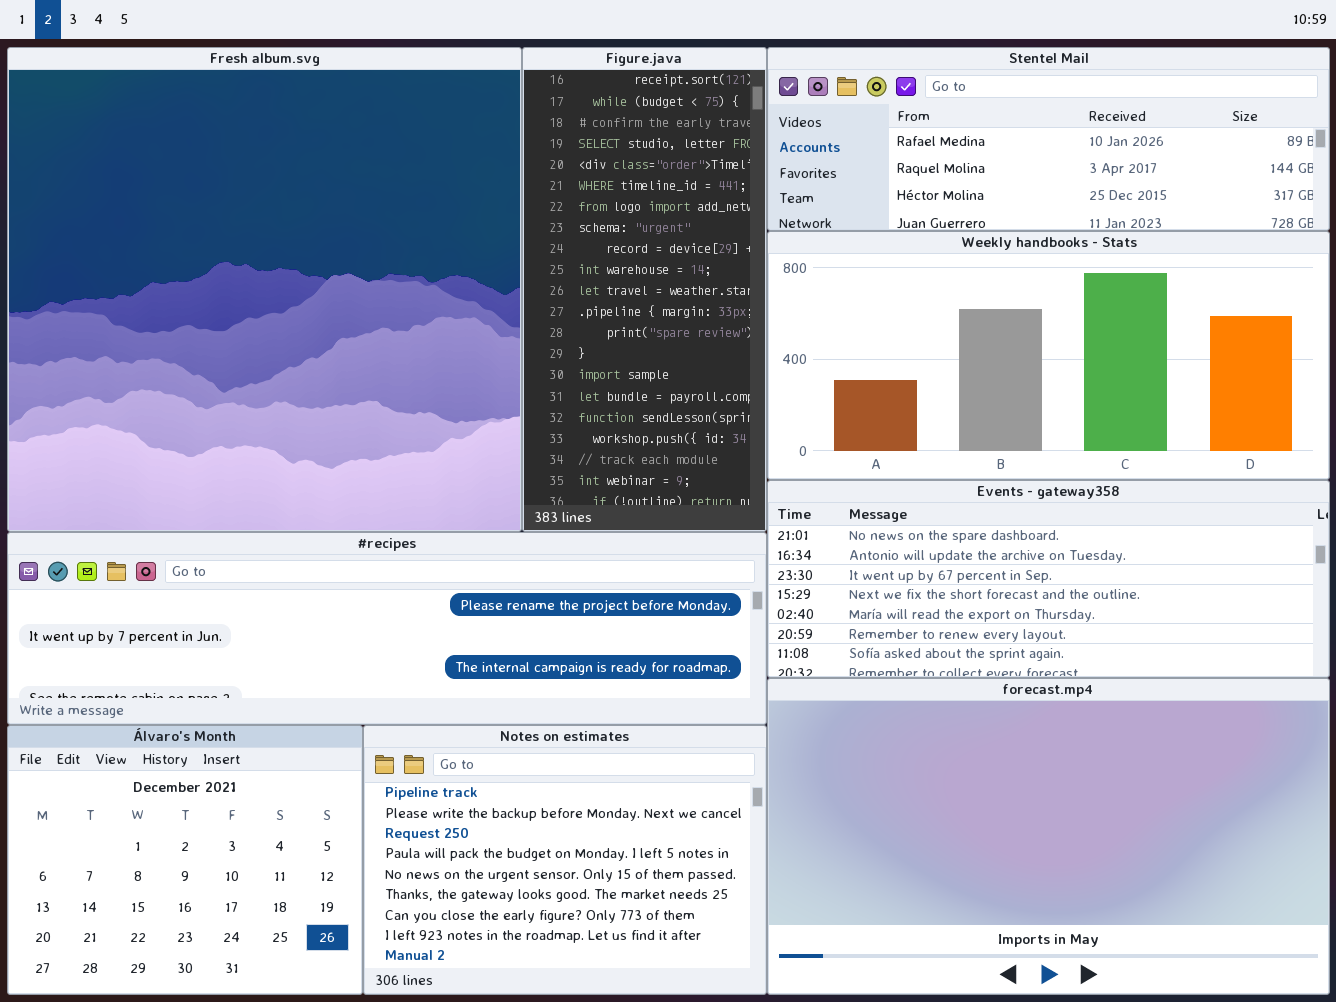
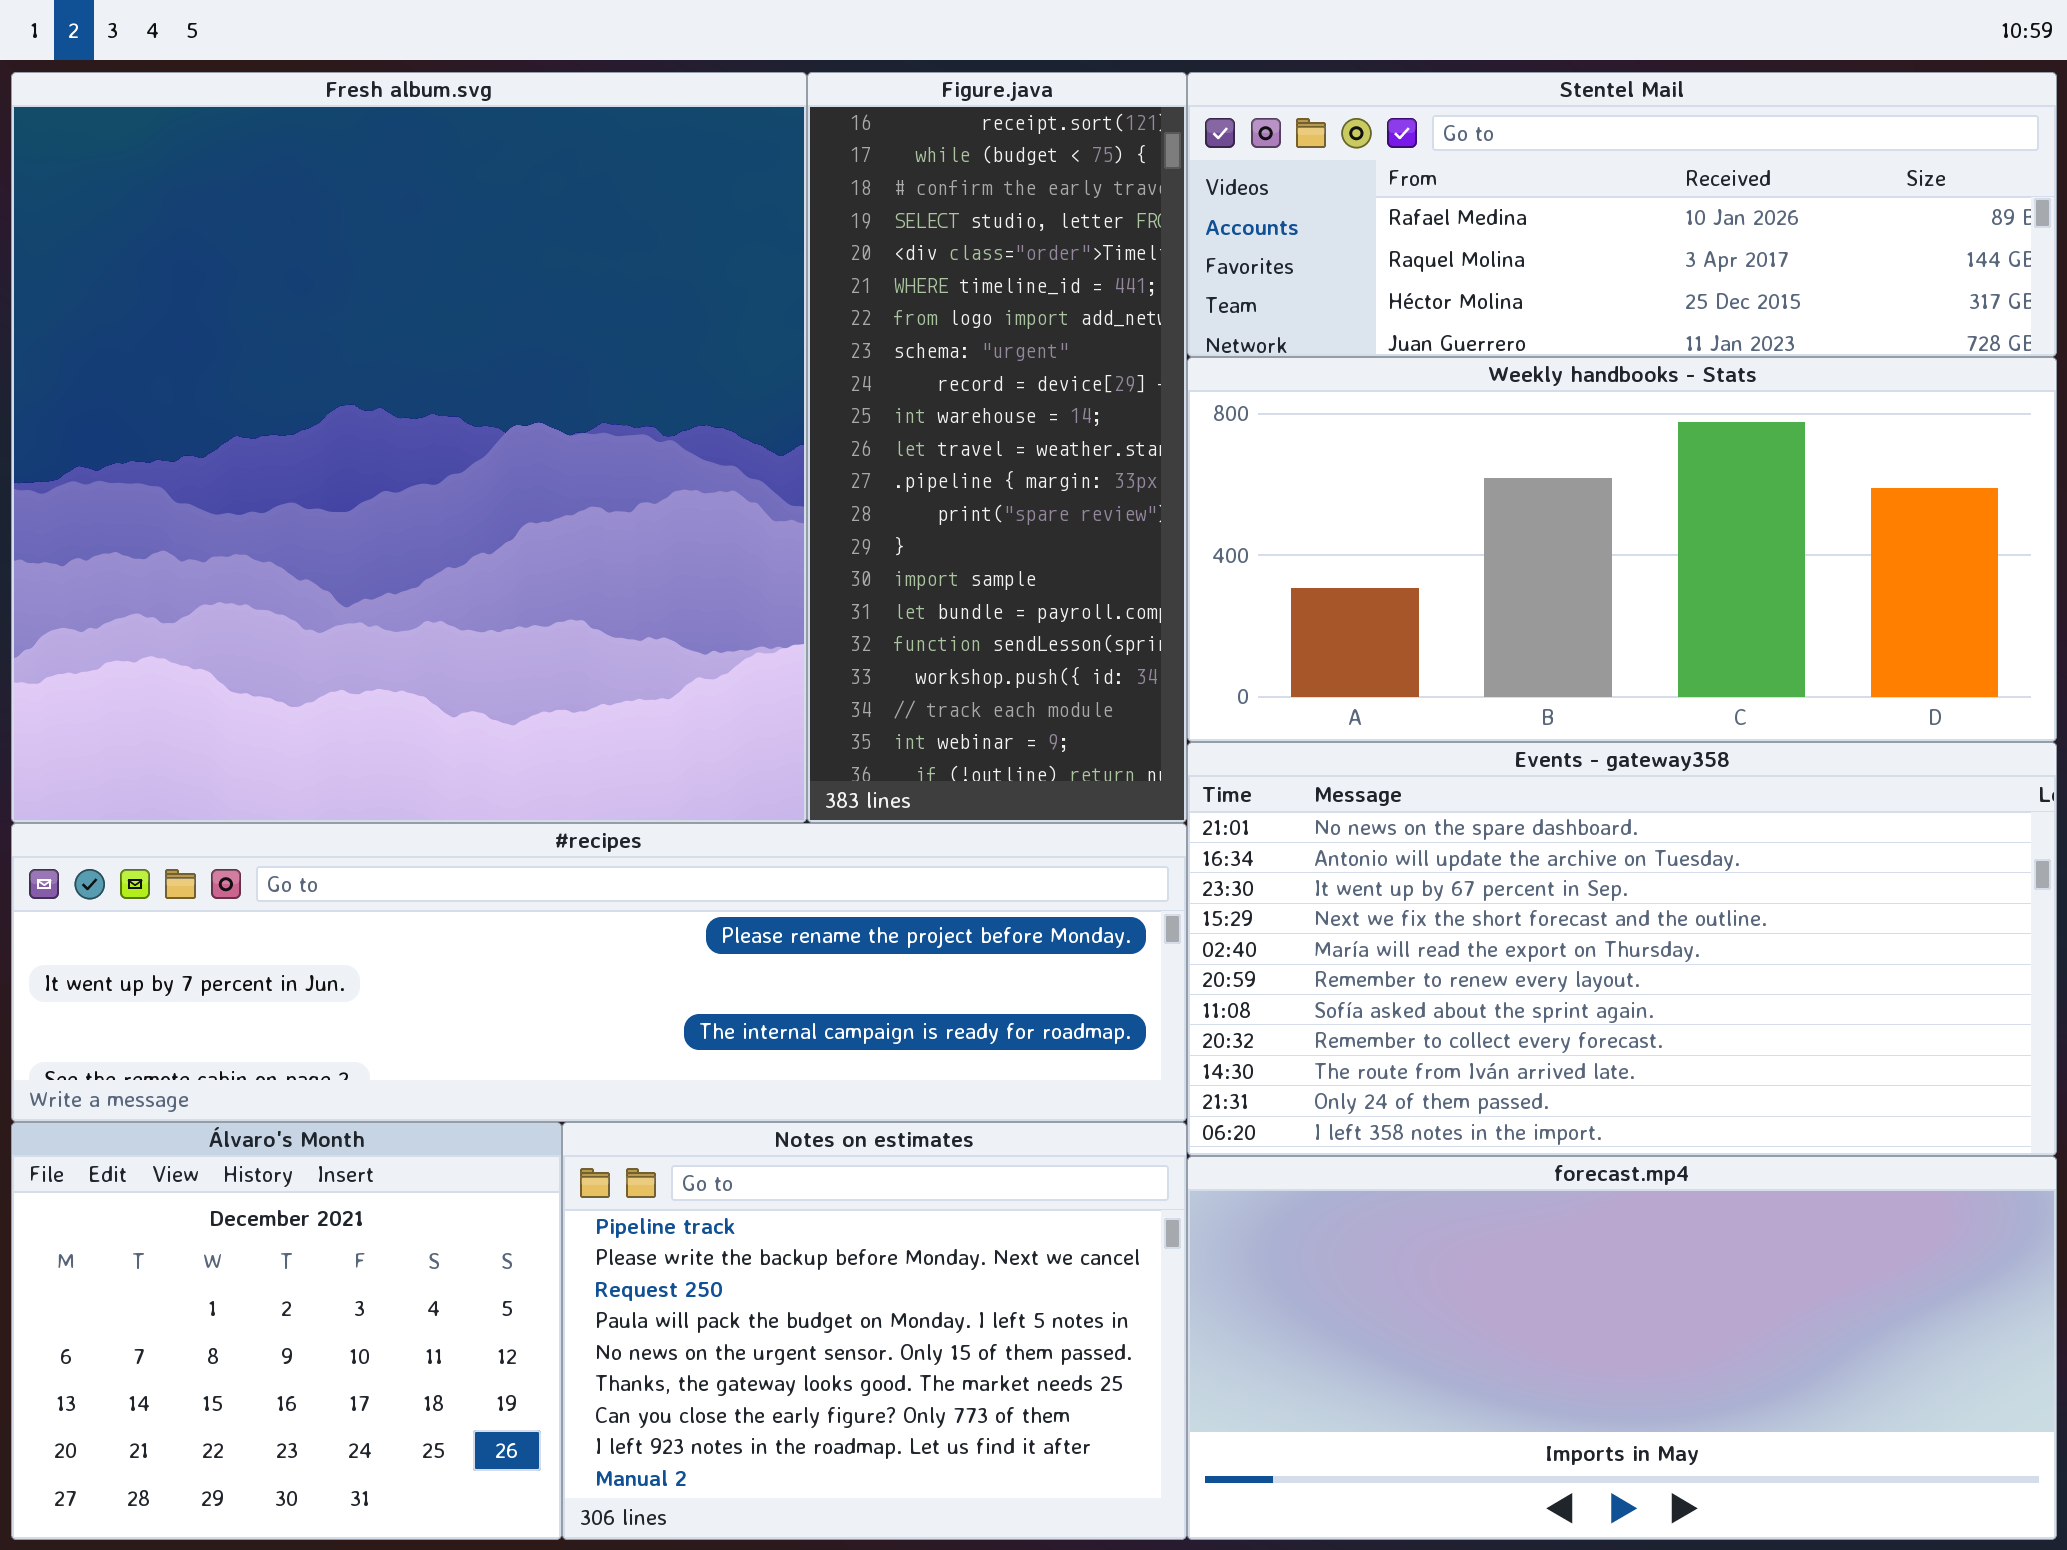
Events - gateway358: [767,480,1330,678] -> [1187,742,2057,1156], resized
forecast.mp4: [767,678,1330,995] -> [1187,1156,2057,1540], resized

